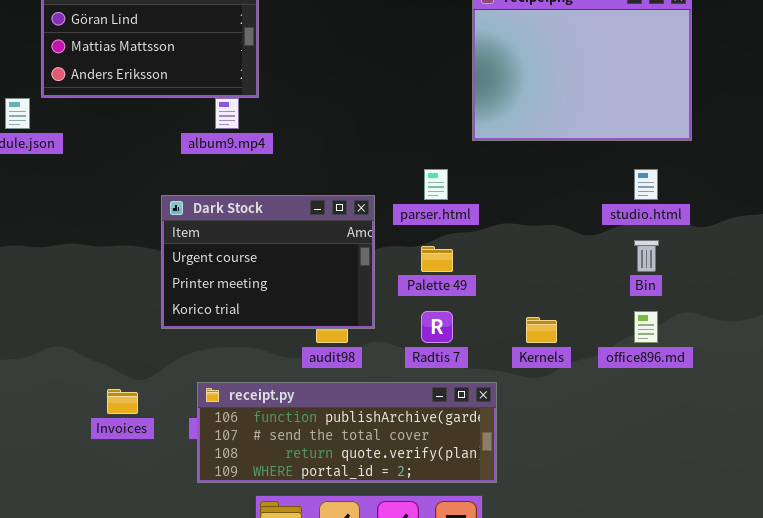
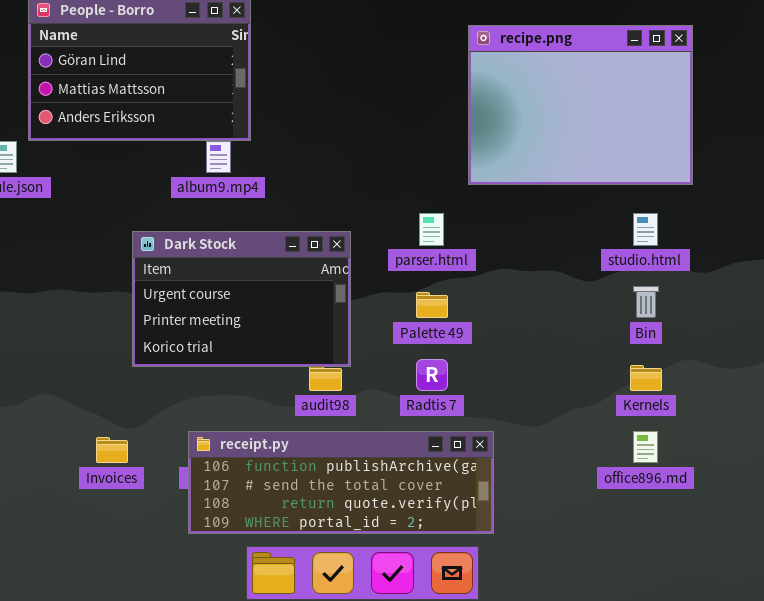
Dark Stock: [161,195,375,329] -> [132,231,351,367], moved
office896.md: [634,311,658,343] -> [633,431,658,463], moved
Kernels: [526,317,557,343] -> [630,365,662,391], moved

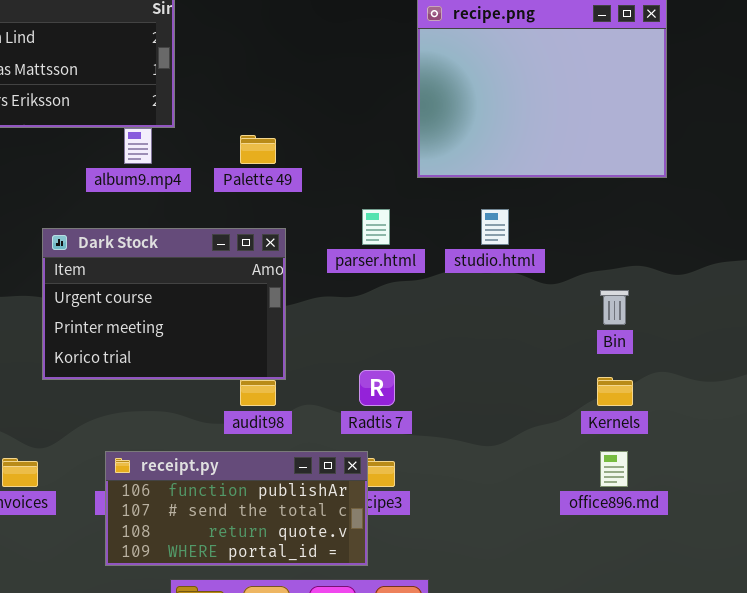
studio.html: [633,213,658,246] -> [481,209,509,245], moved
Palette 49: [416,292,448,318] -> [240,135,276,164], moved
receipt.py: [188,431,494,534] -> [105,451,368,566], resized

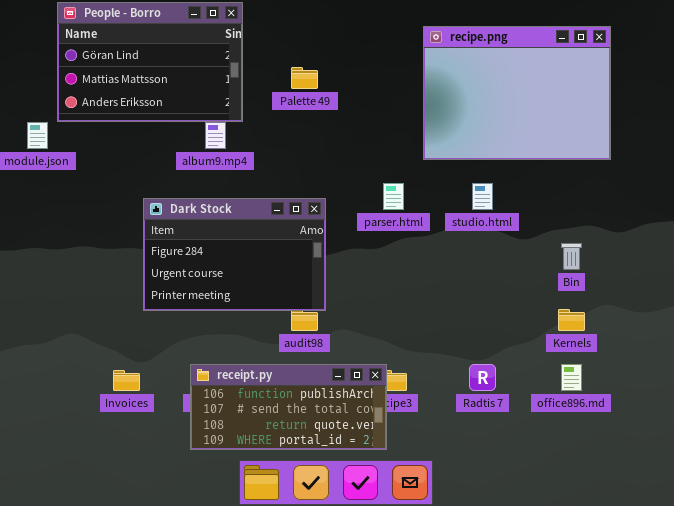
Palette 49: [240,135,276,164] -> [291,67,318,89], moved
Dark Stock: [42,228,286,380] -> [143,198,326,311], scrolled up 1 row
Radtis 7: [359,370,395,406] -> [469,364,496,391], moved

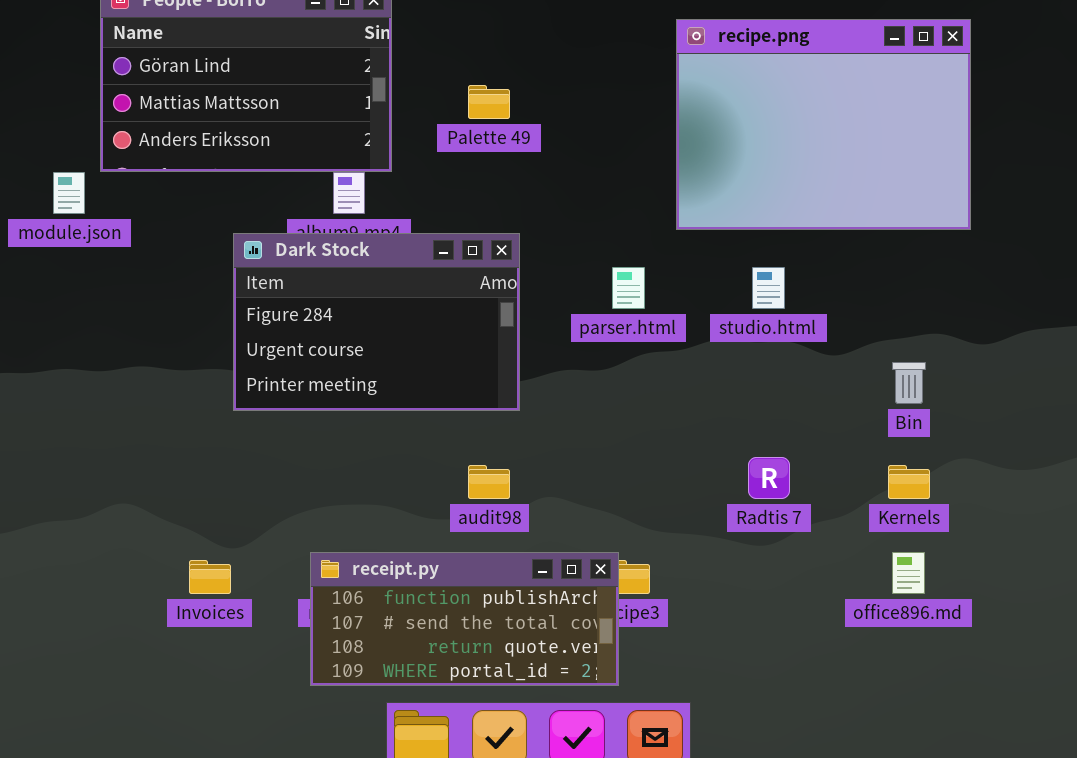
Dark Stock: [143,198,326,311] -> [233,233,520,411], moved
Radtis 7: [469,364,496,391] -> [748,457,790,499], moved

